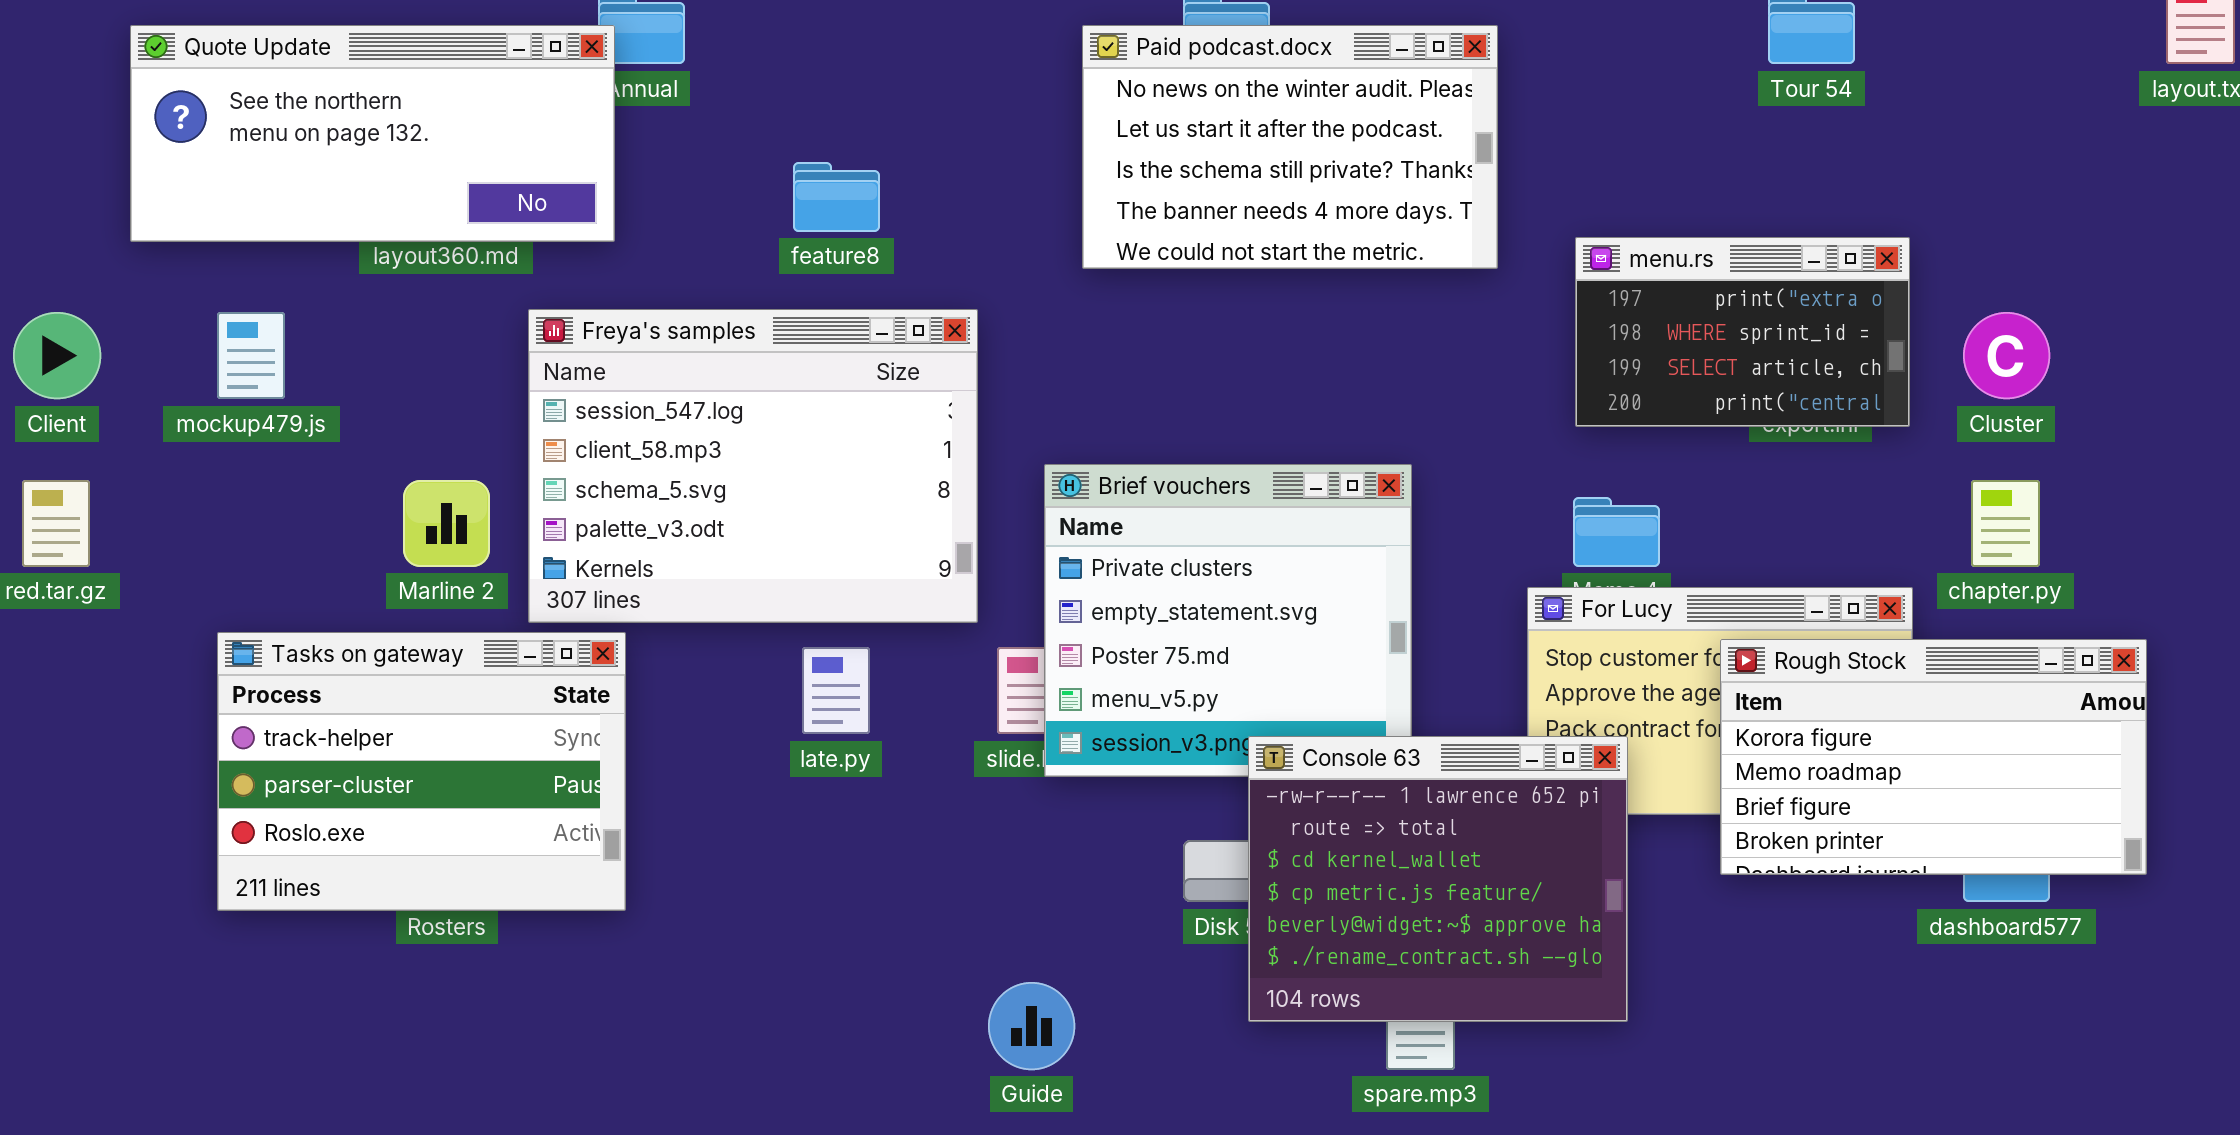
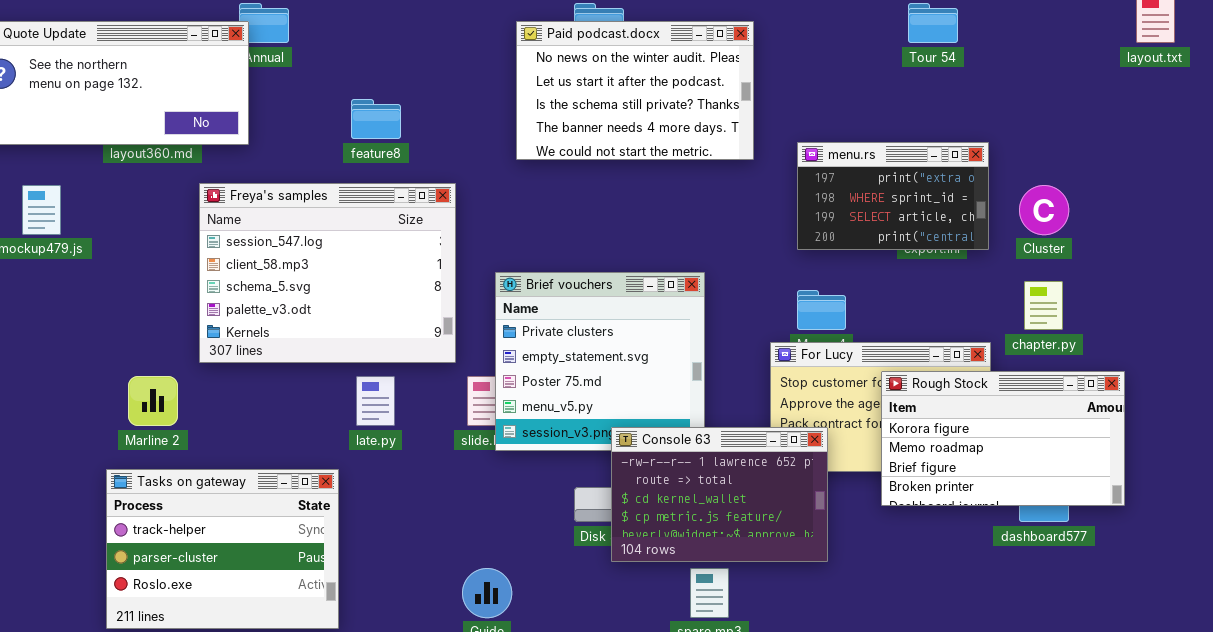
Marline 2: [403,480,490,567] -> [128,376,178,426], moved
Tasks on gateway: [217,632,626,911] -> [106,469,339,629], moved
Console 63: [1248,736,1628,1022] -> [611,427,828,562], resized

